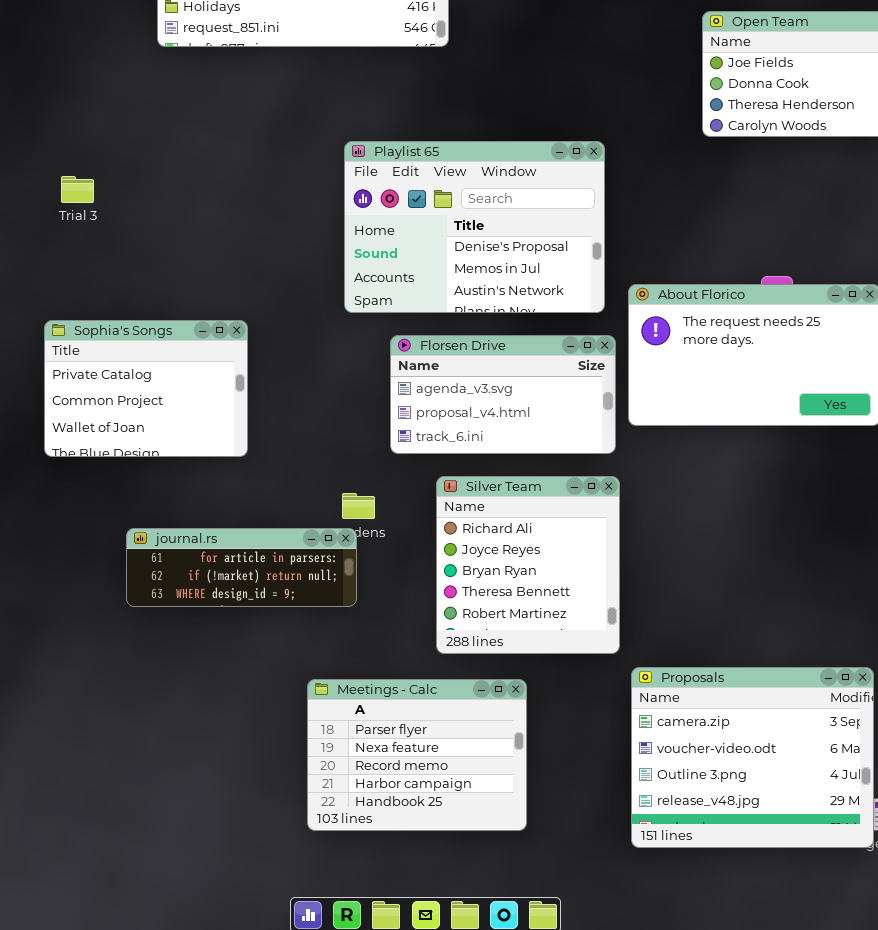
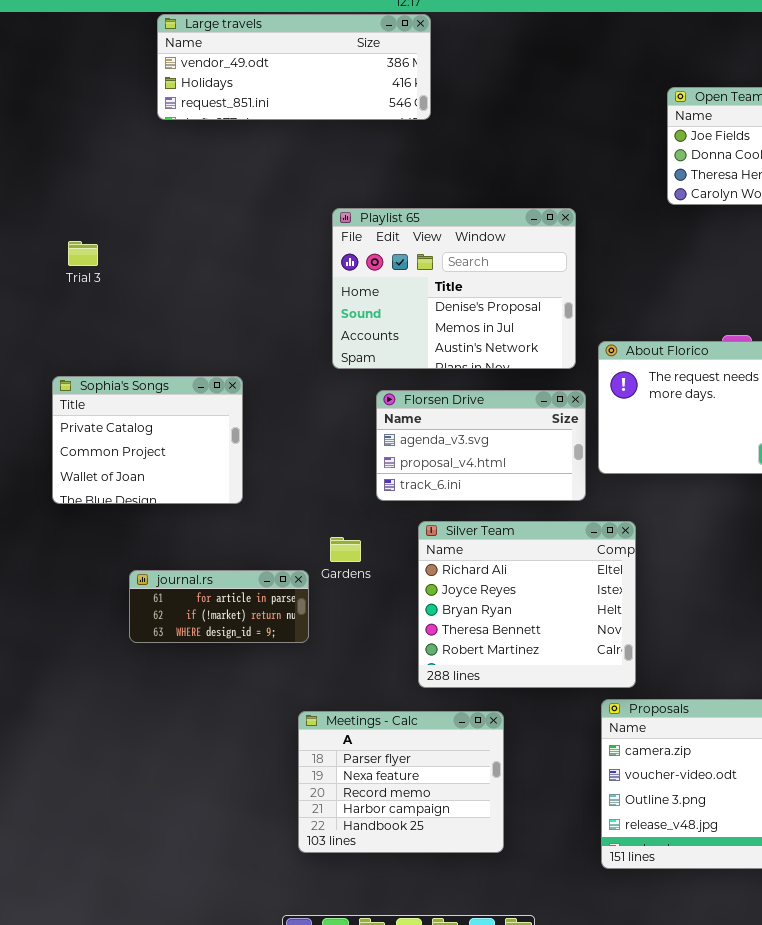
Silver Team: [436,476,620,654] -> [418,521,636,688], resized
journal.rs: [126,528,357,607] -> [129,570,309,643], resized

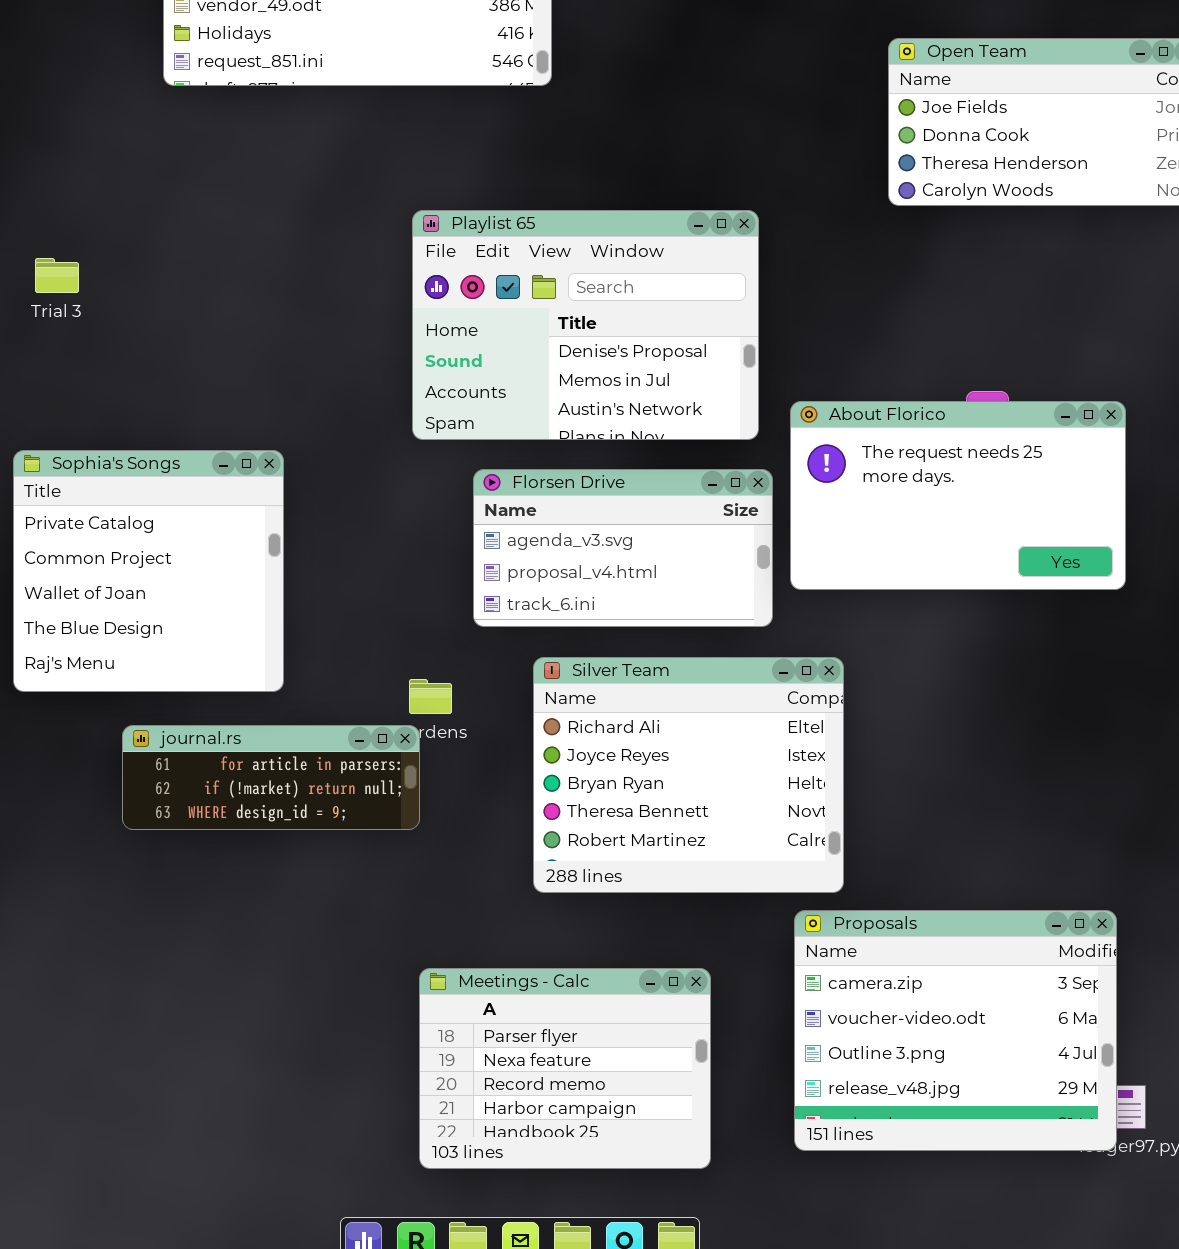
Sophia's Songs: [52,376,243,504] -> [13,450,284,692], resized
journal.rs: [129,570,309,643] -> [122,725,420,830], resized
Meetings - Calc: [298,711,504,853] -> [419,968,711,1169], moved

